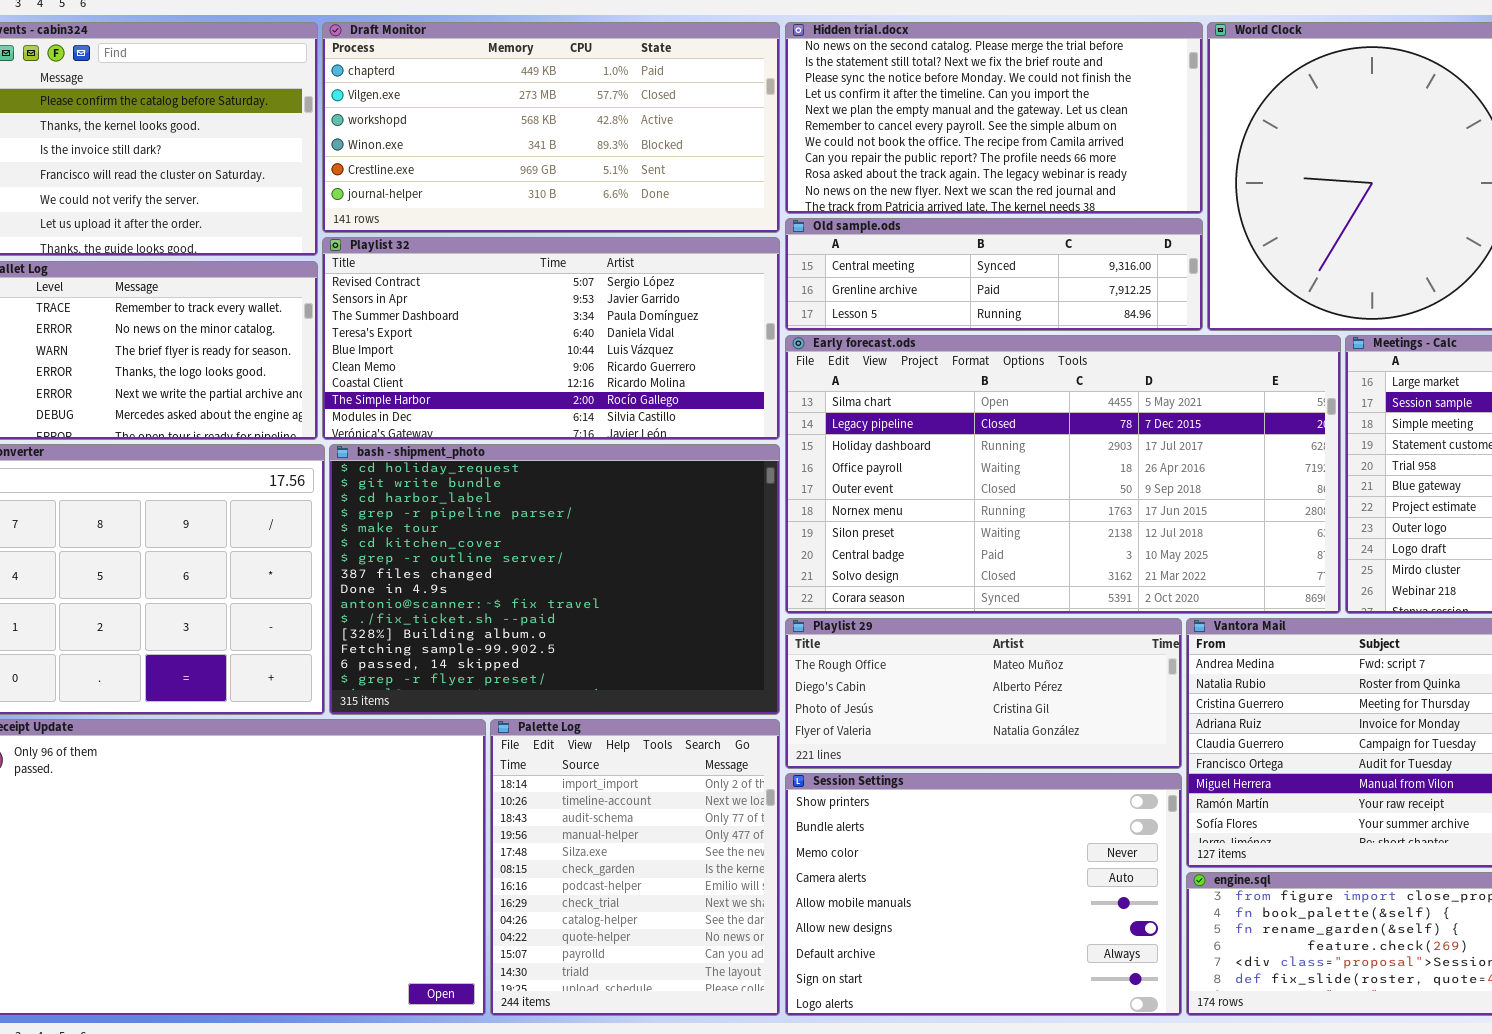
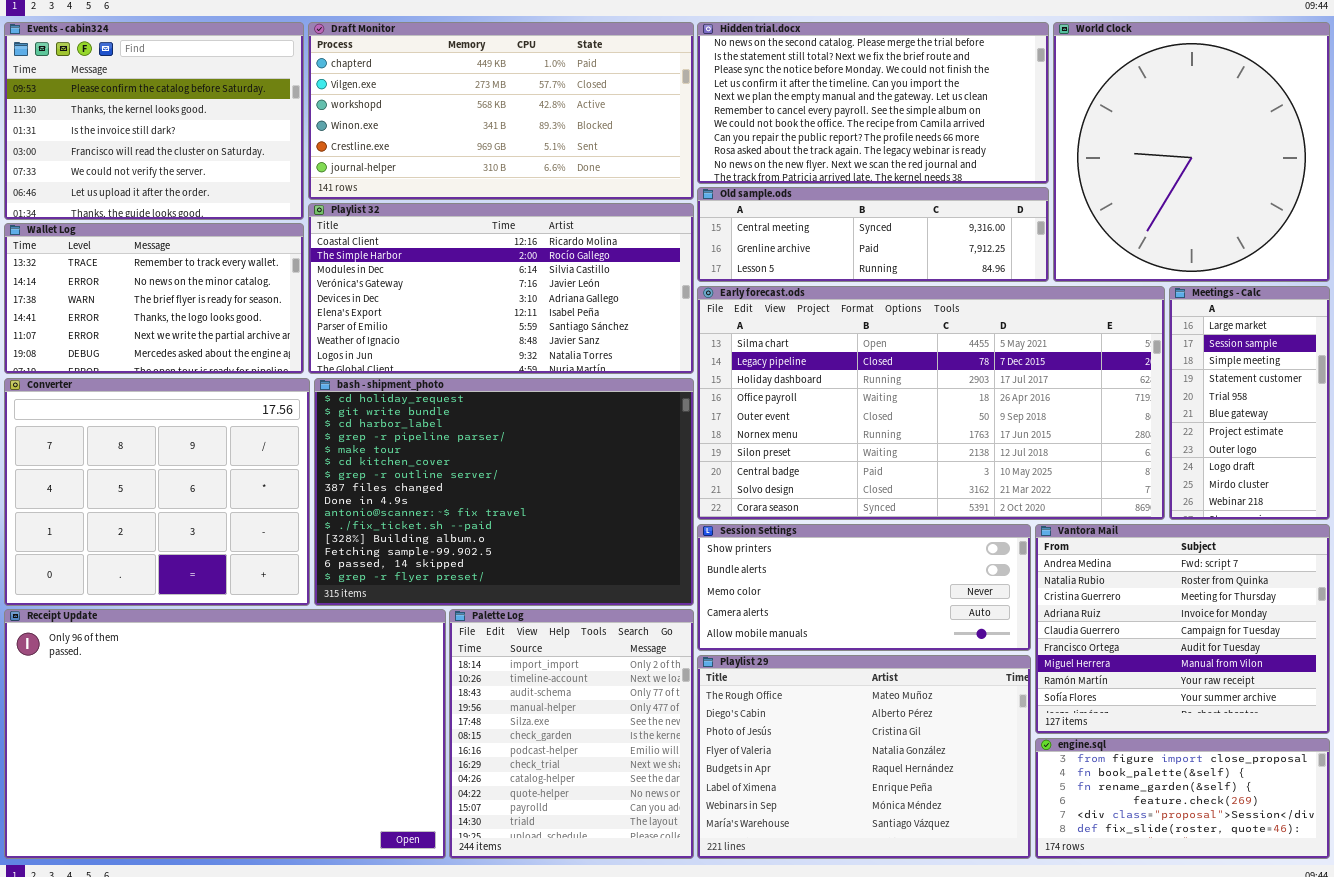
Playlist 32: [322,237,780,440] -> [308,203,694,374], scrolled down 6 rows
Playlist 29: [785,618,1182,769] -> [697,655,1031,859], moved, resized
Session Settings: [785,773,1182,1016] -> [697,524,1031,651], moved, resized

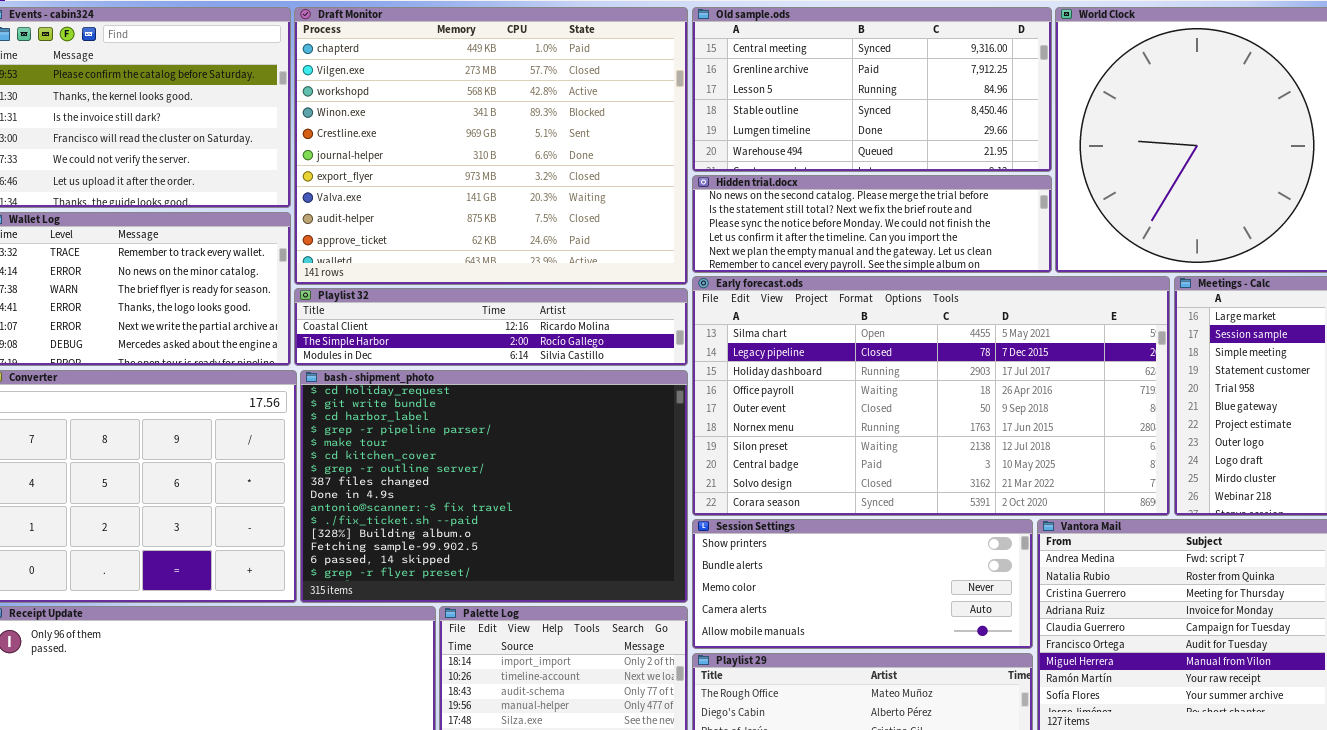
Draft Monitor: [308,22,694,200] -> [294,7,688,285], resized
Hidden trial.docx: [697,22,1049,184] -> [692,175,1052,273], moved, resized
Old sample.ods: [697,187,1049,282] -> [692,7,1052,172], moved, resized
Playlist 32: [308,203,694,374] -> [294,288,688,366], resized

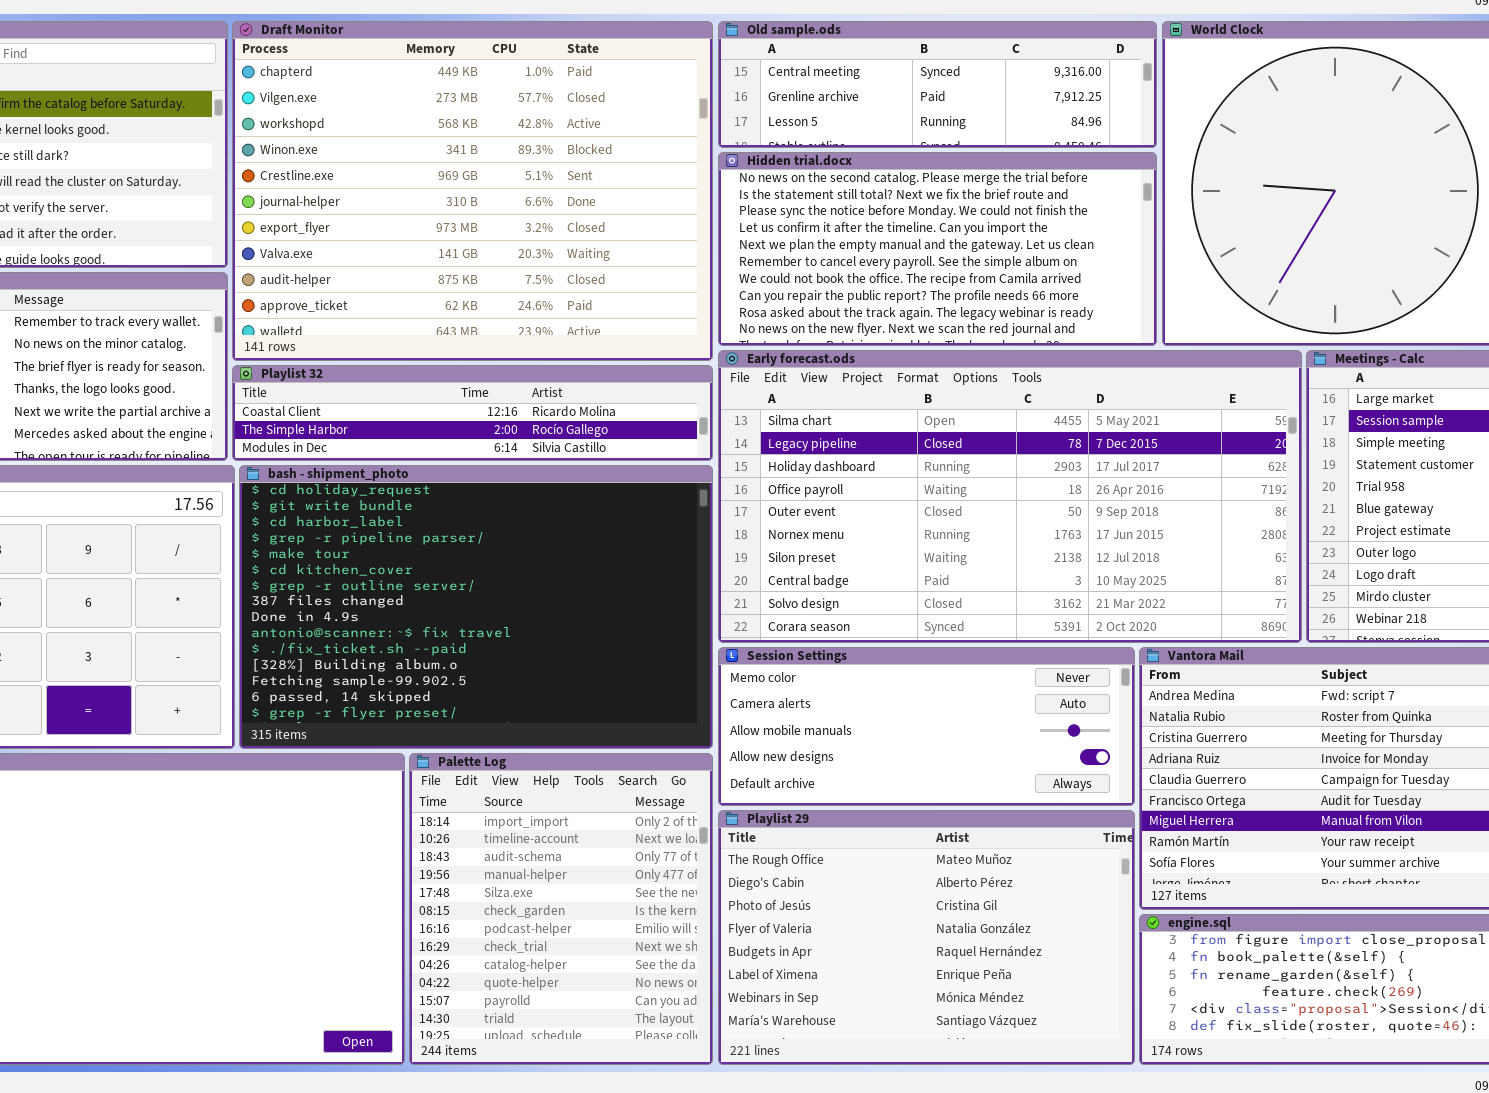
Old sample.ods: [692,7,1052,172] -> [718,21,1157,148], resized
Hidden trial.docx: [692,175,1052,273] -> [718,152,1157,346], resized
Session Settings: [692,519,1033,649] -> [718,647,1135,806], scrolled down 2 rows

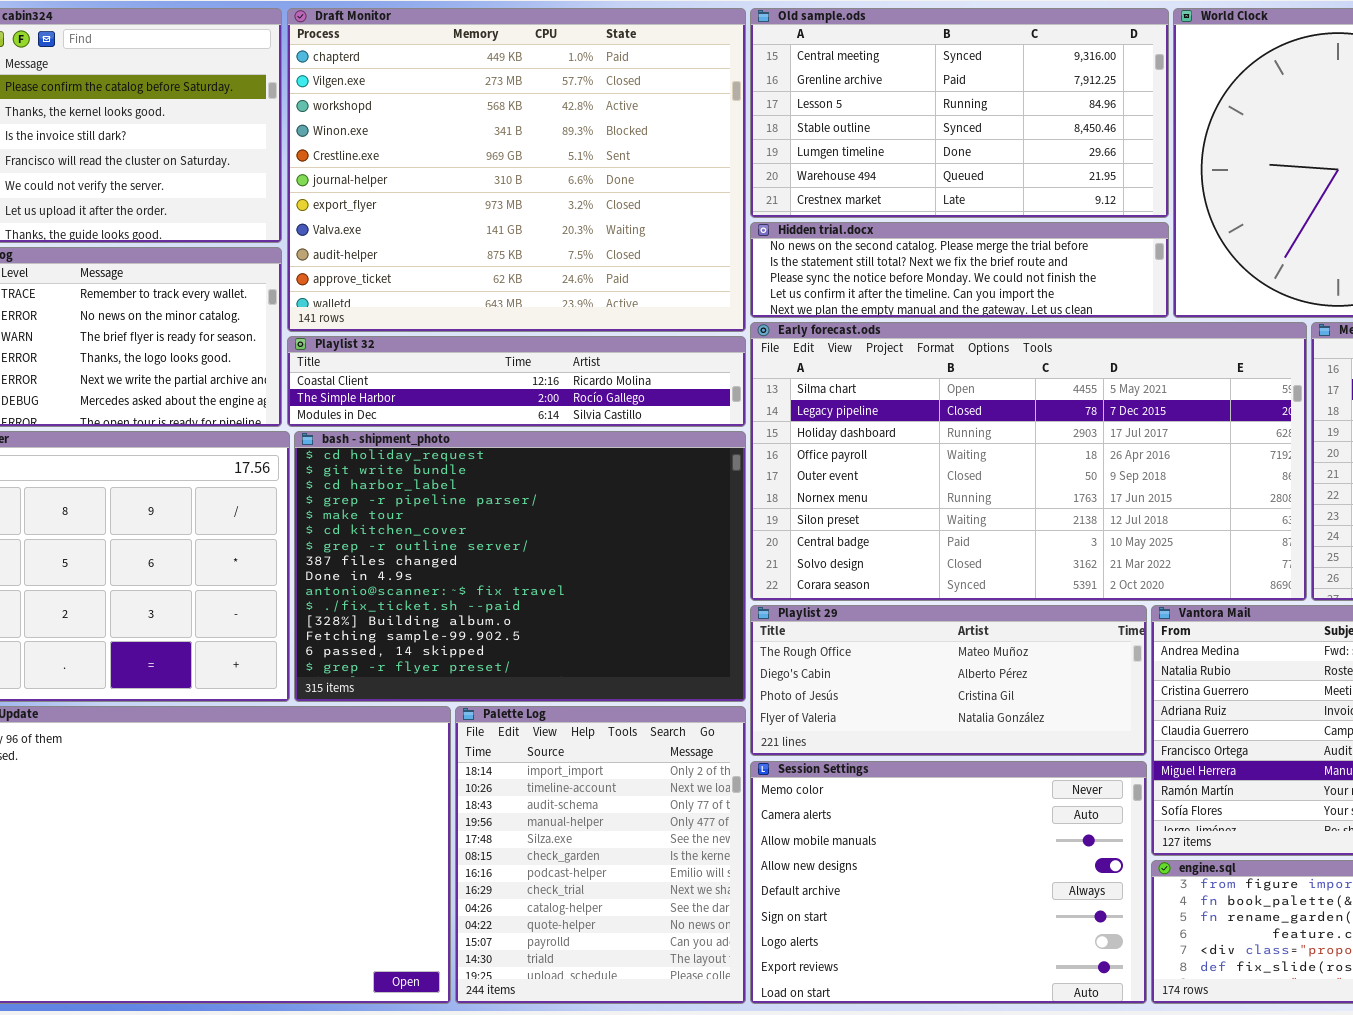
Old sample.ods: [718,21,1157,148] -> [750,8,1169,218], resized
Hidden trial.docx: [718,152,1157,346] -> [750,222,1169,318], resized
Session Settings: [718,647,1135,806] -> [750,761,1147,1004], moved, resized
Playlist 29: [718,810,1135,1065] -> [750,605,1147,756], moved, resized

